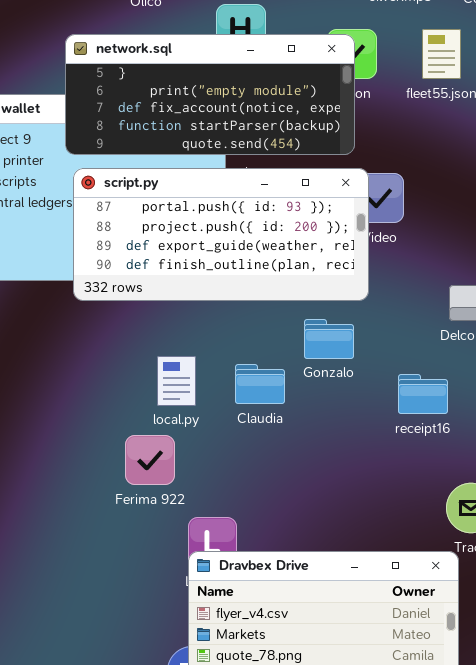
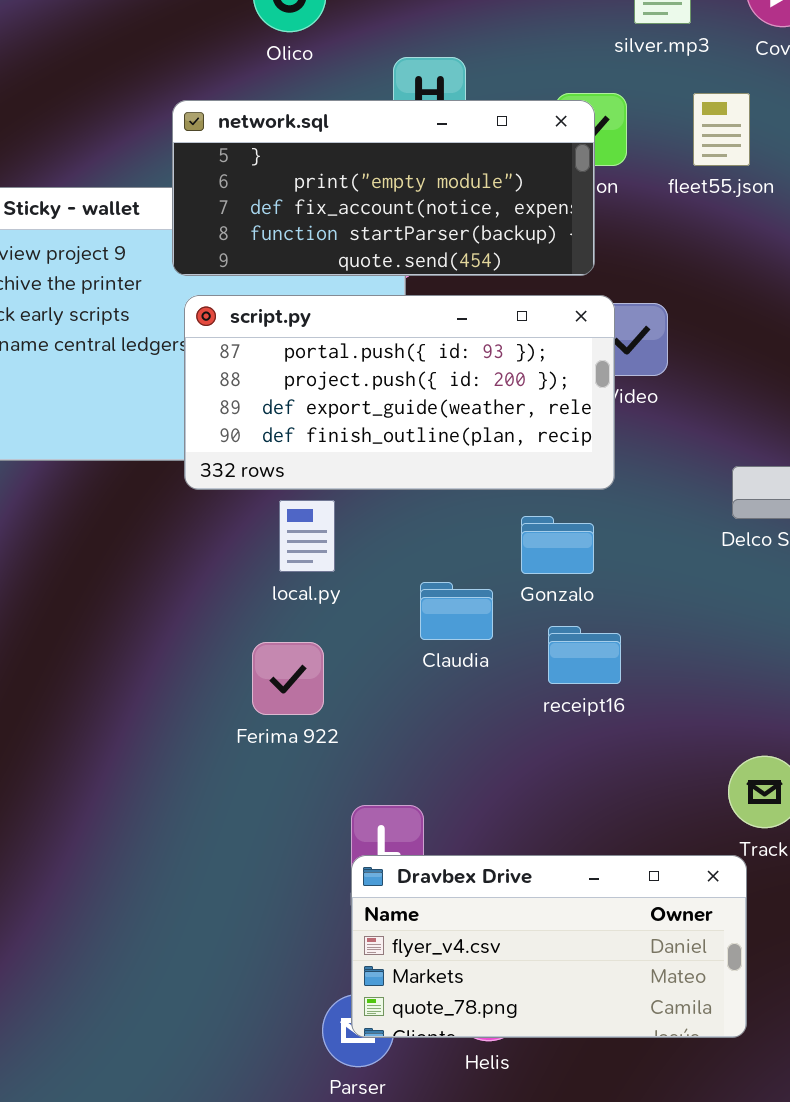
local.py: [157,356,196,406] -> [279,500,335,572], moved
receipt16: [398,374,448,414] -> [548,626,621,684], moved
Ferima 922: [125,435,175,485] -> [252,642,324,715], moved

